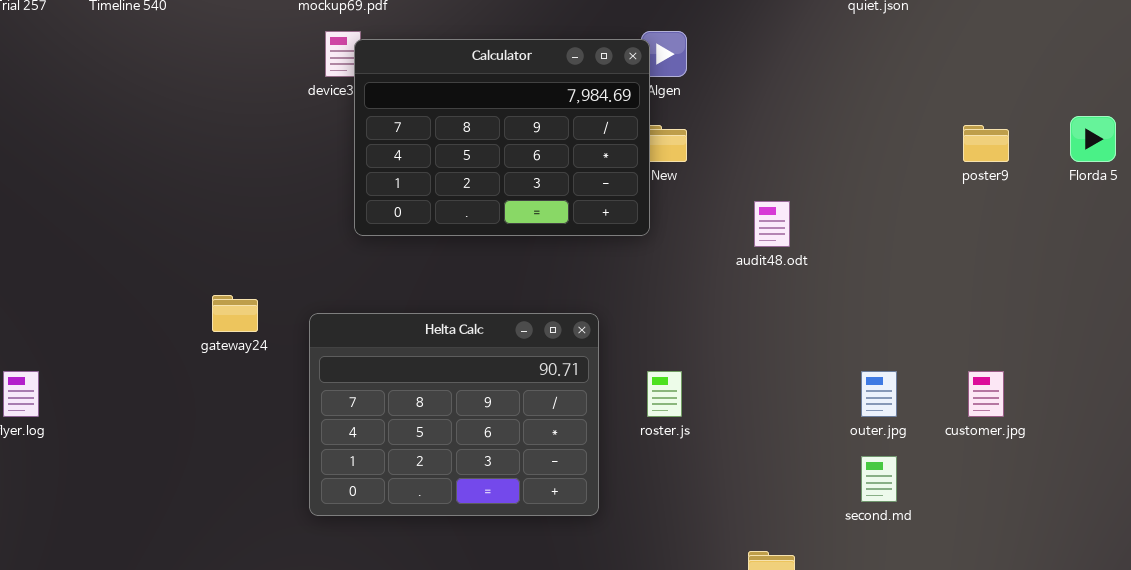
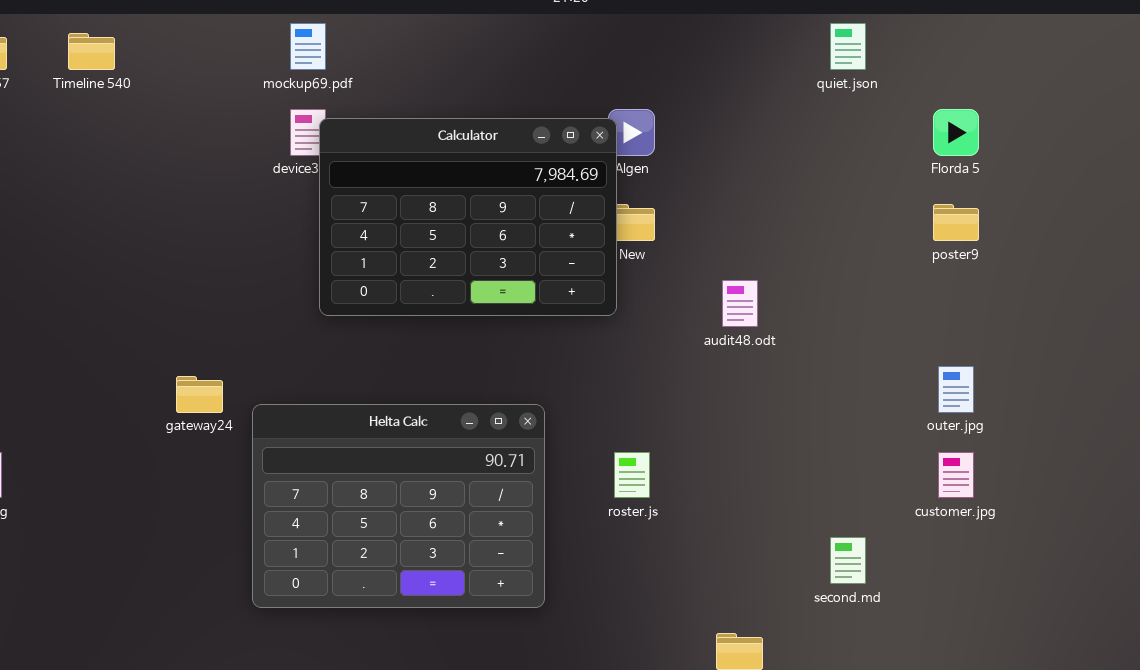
Florda 5: [1070,116,1116,162] -> [933,109,979,156], moved
Helta Calc: [309,313,599,516] -> [252,404,545,608], moved
outer.jpg: [861,371,897,417] -> [938,366,974,413], moved

